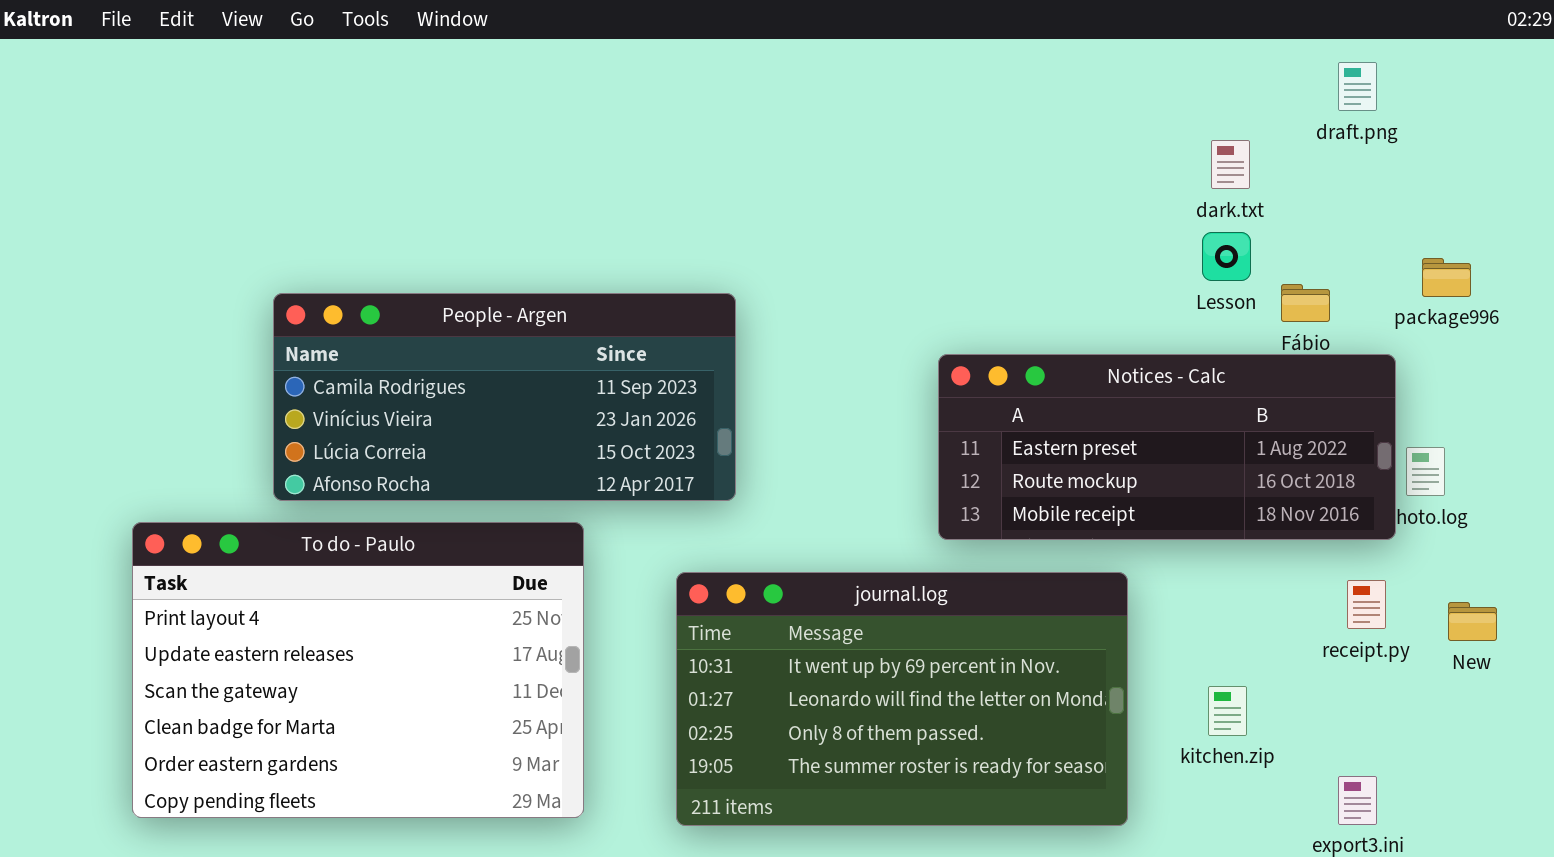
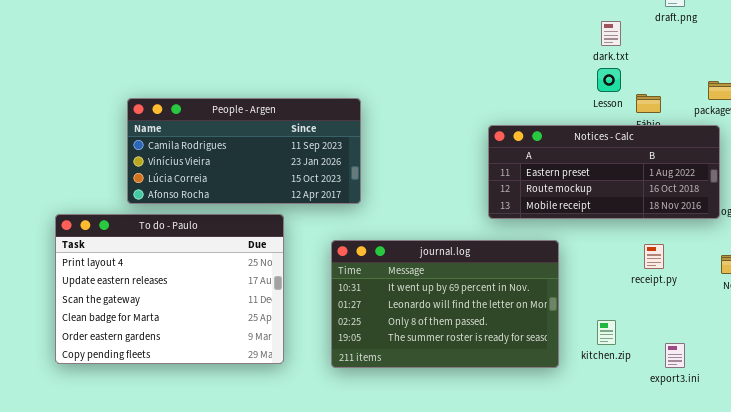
Notices - Calc: [938,354,1396,540] -> [488,125,720,219], moved
receipt.py: [1347,580,1386,629] -> [644,244,664,269], moved
kitchen.zip: [1208,686,1247,736] -> [597,320,616,345], moved

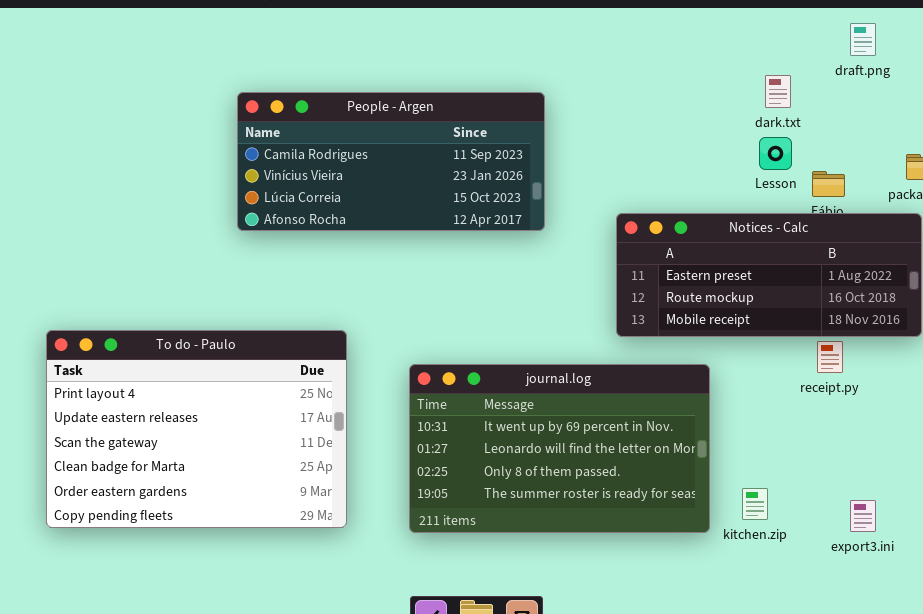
People - Argen: [127,98,361,204] -> [237,92,545,231], moved
receipt.py: [644,244,664,269] -> [817,341,843,373], moved
kitchen.zip: [597,320,616,345] -> [742,488,768,520], moved

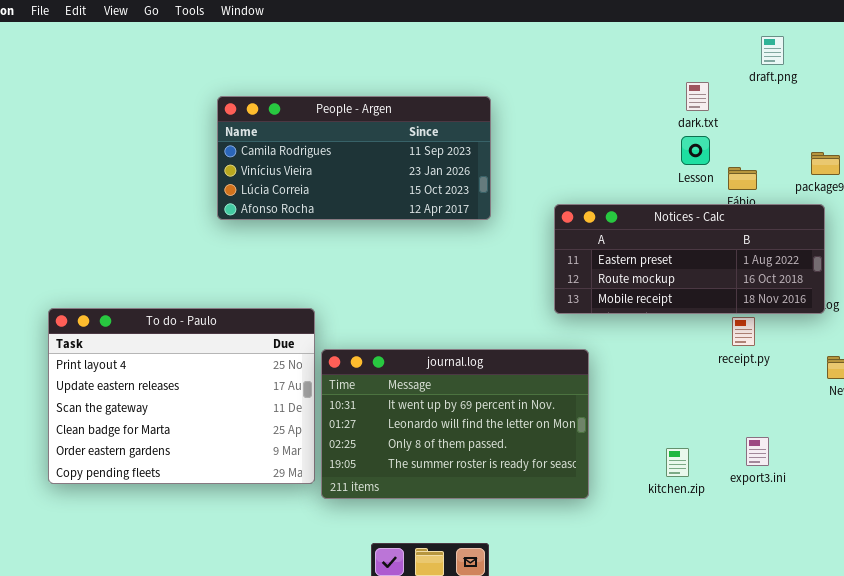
journal.log: [409,364,710,533] -> [321,349,589,499], moved
export3.ini: [850,500,876,532] -> [746,437,769,466], moved

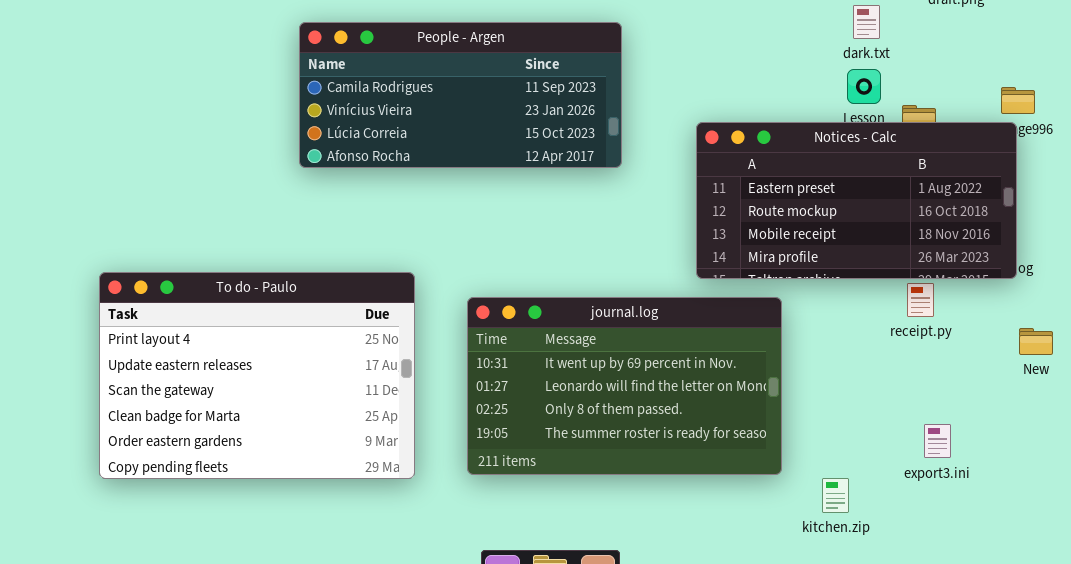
Notices - Calc: [554,204,825,314] -> [696,122,1017,279], resized
journal.log: [321,349,589,499] -> [467,297,782,475], moved
kitchen.zip: [666,448,689,477] -> [822,478,849,513], moved

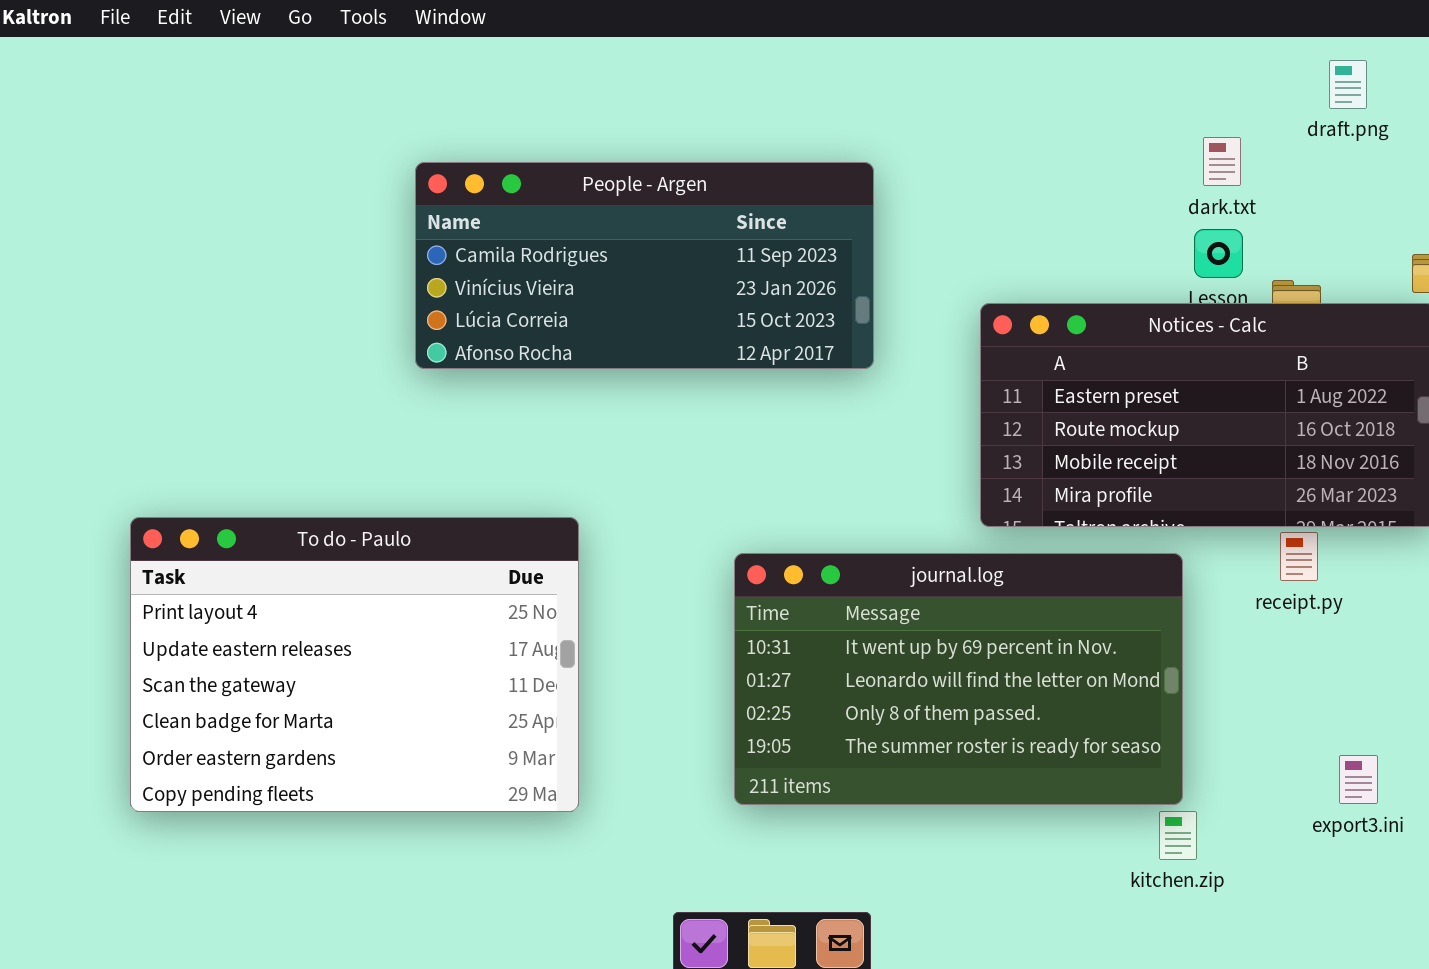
journal.log: [467,297,782,475] -> [734,553,1183,805], moved
export3.ini: [924,424,951,458] -> [1339,755,1378,804], moved

